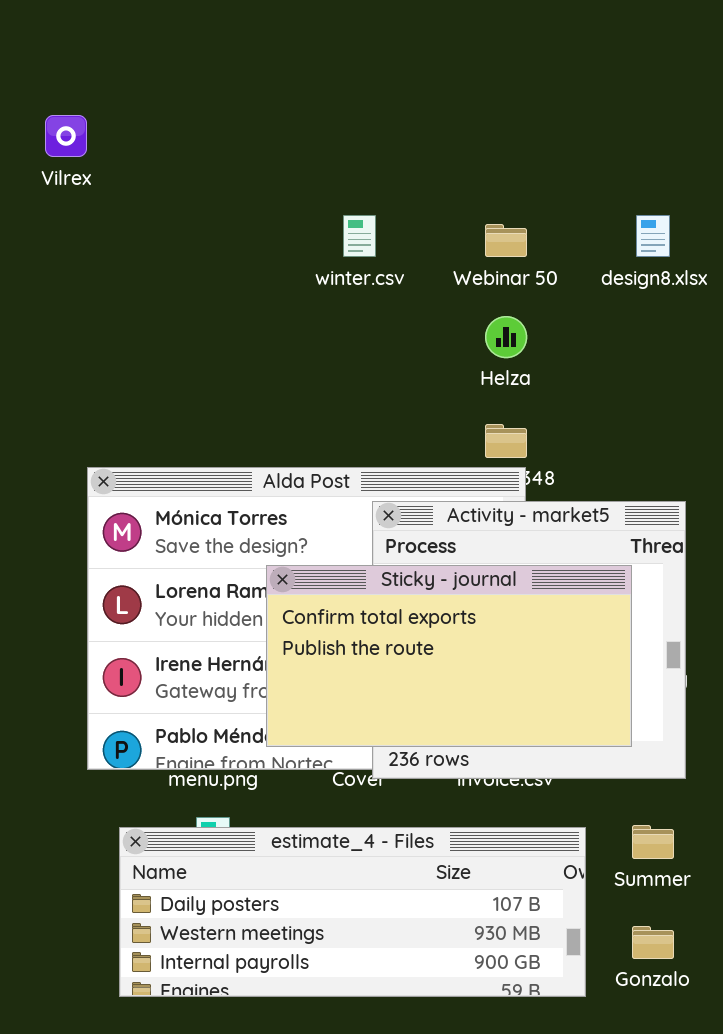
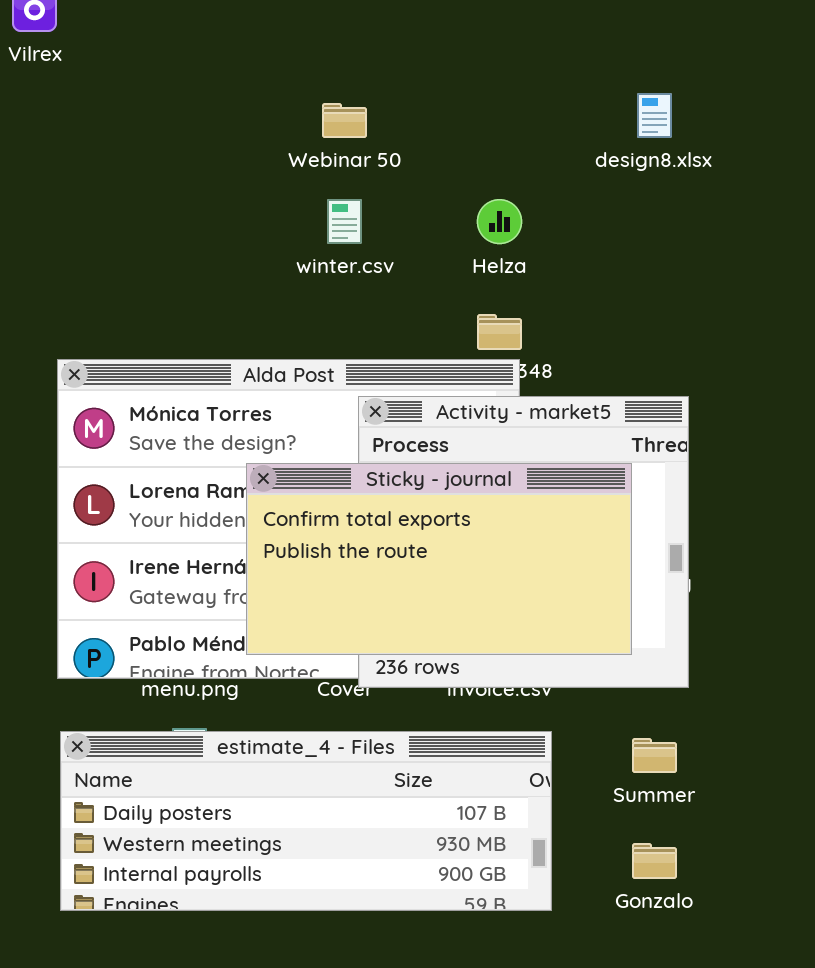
winter.csv: [343,215,376,257] -> [327,199,362,244], moved
Webinar 50: [485,224,527,257] -> [322,103,367,138], moved
estimate_4 - Files: [119,827,586,997] -> [60,731,552,911], moved

